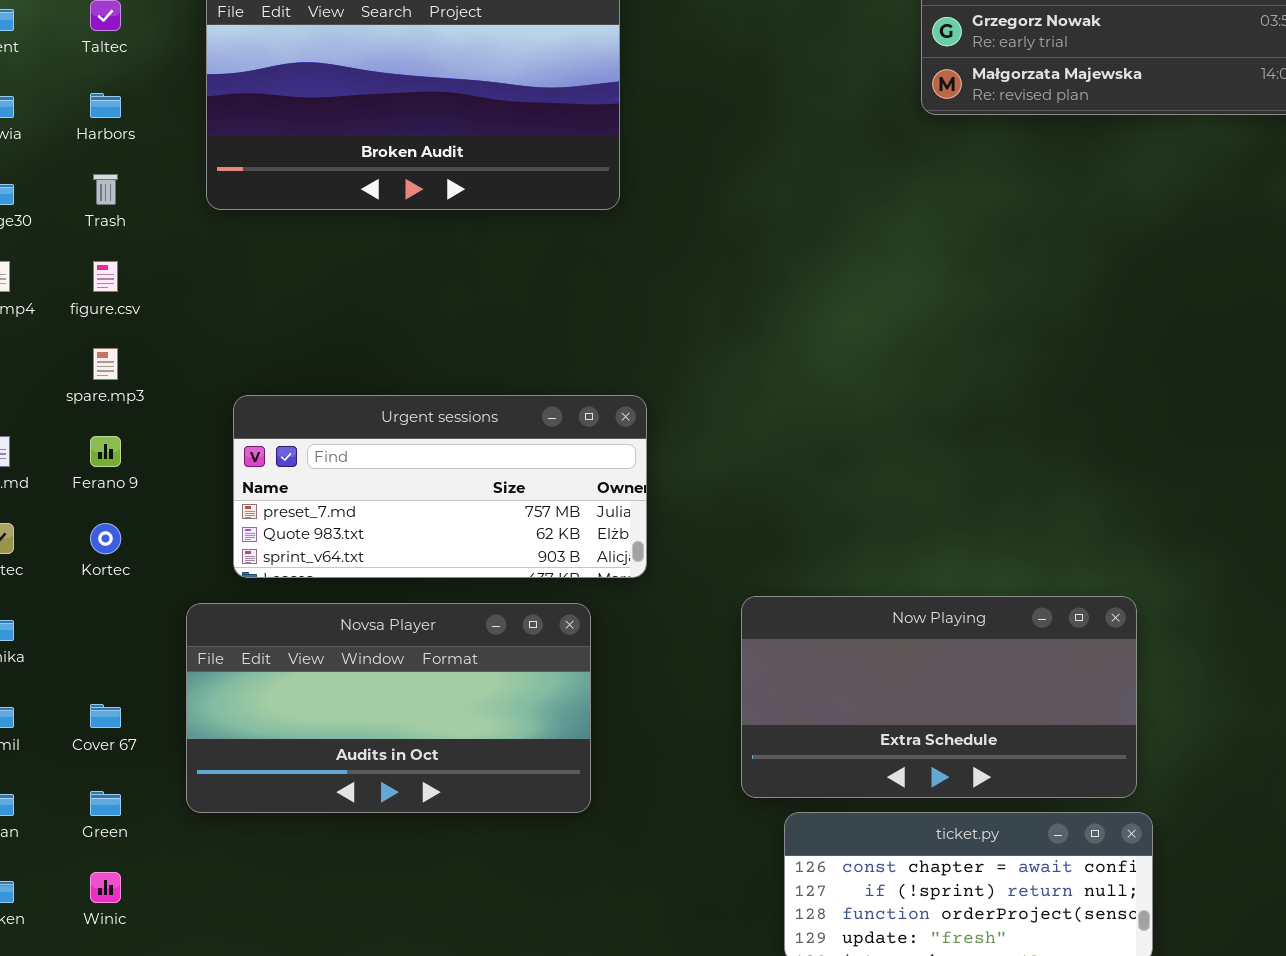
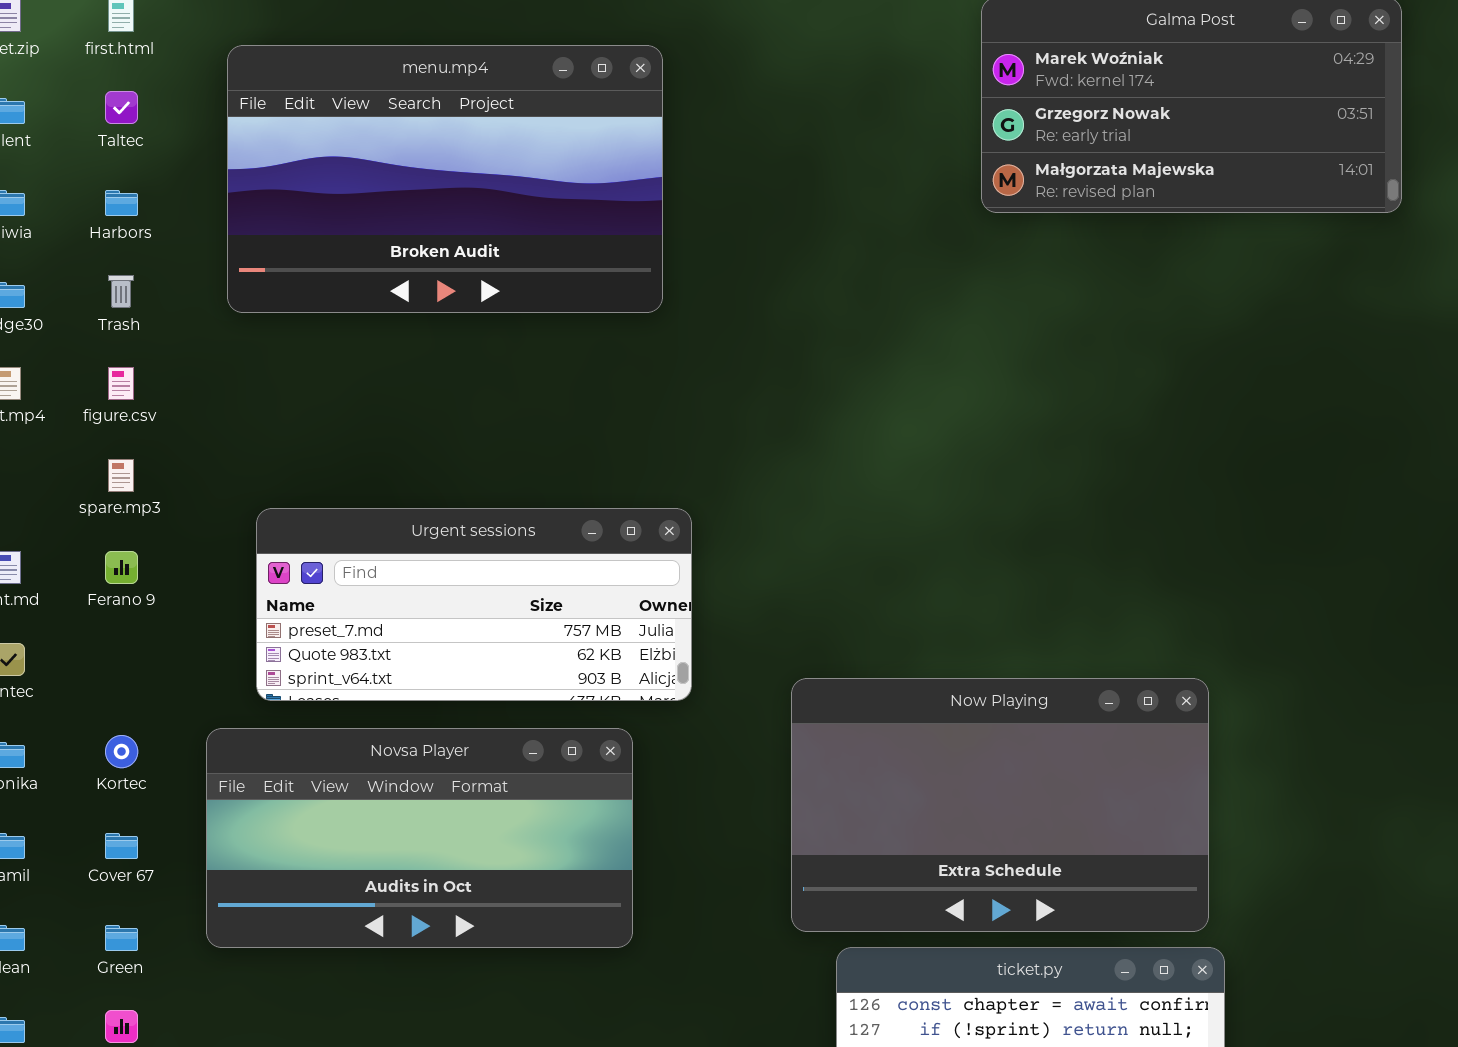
Kortec: [90,523,121,554] -> [105,735,138,768], moved
Now Playing: [741,596,1137,798] -> [791,678,1209,932], resized

